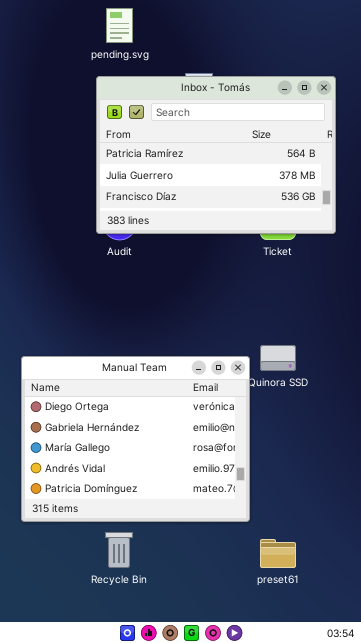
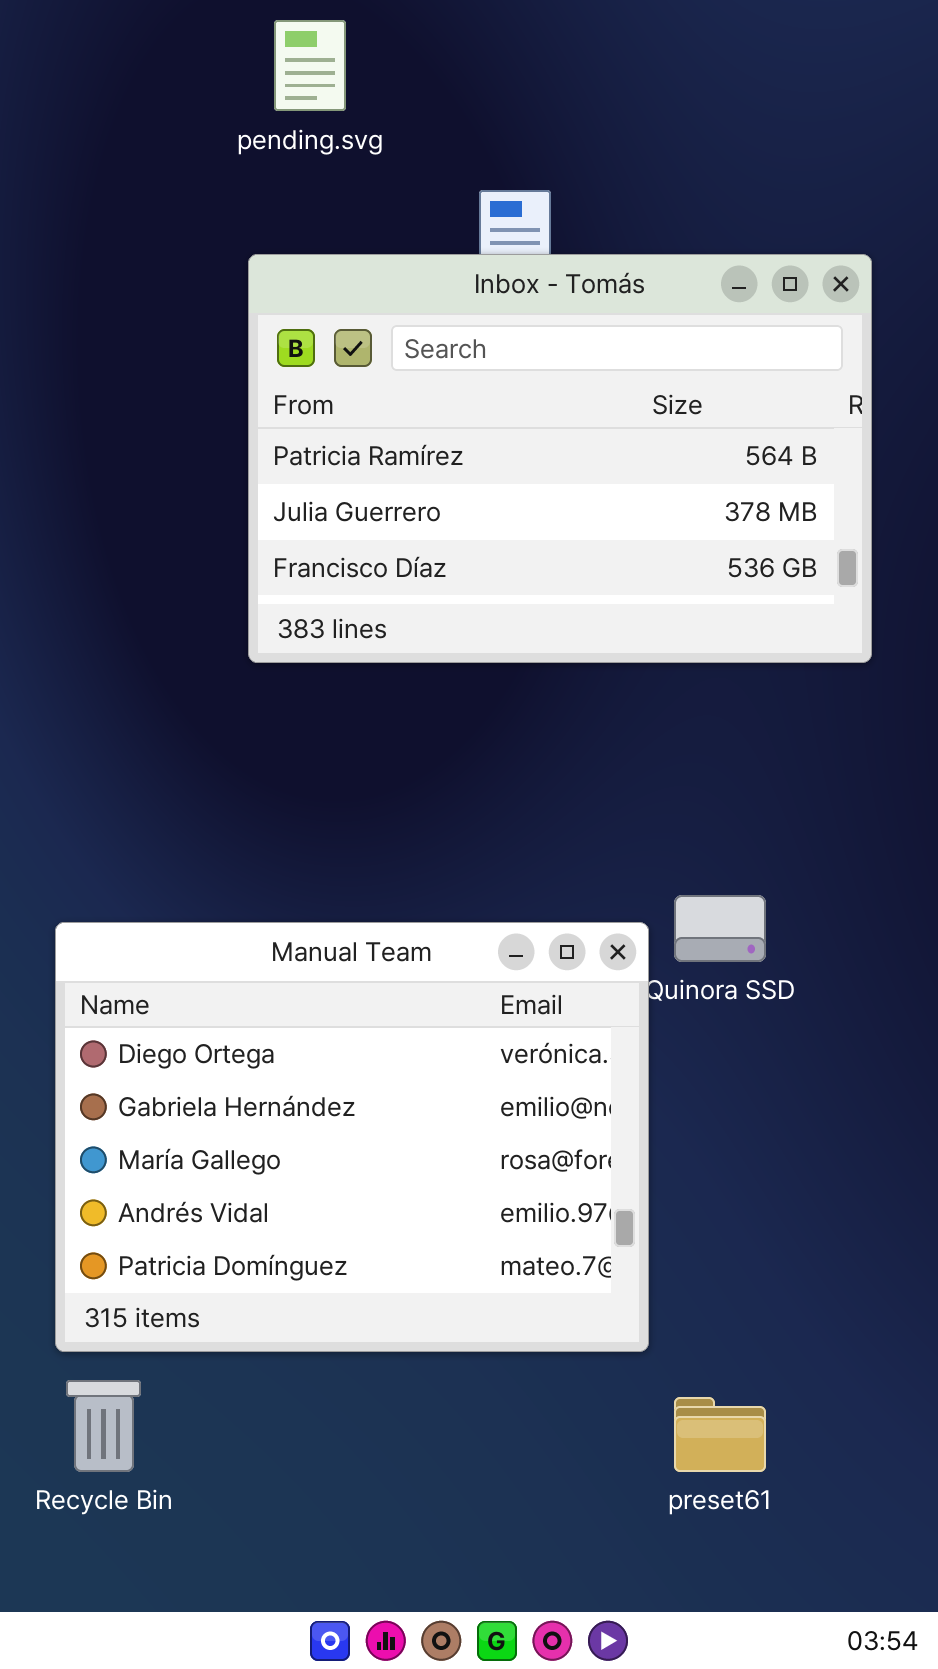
Inbox - Tomás: [96,76,336,234] -> [248,254,872,663], moved
Recycle Bin: [105,532,133,568] -> [66,1380,141,1472], moved

